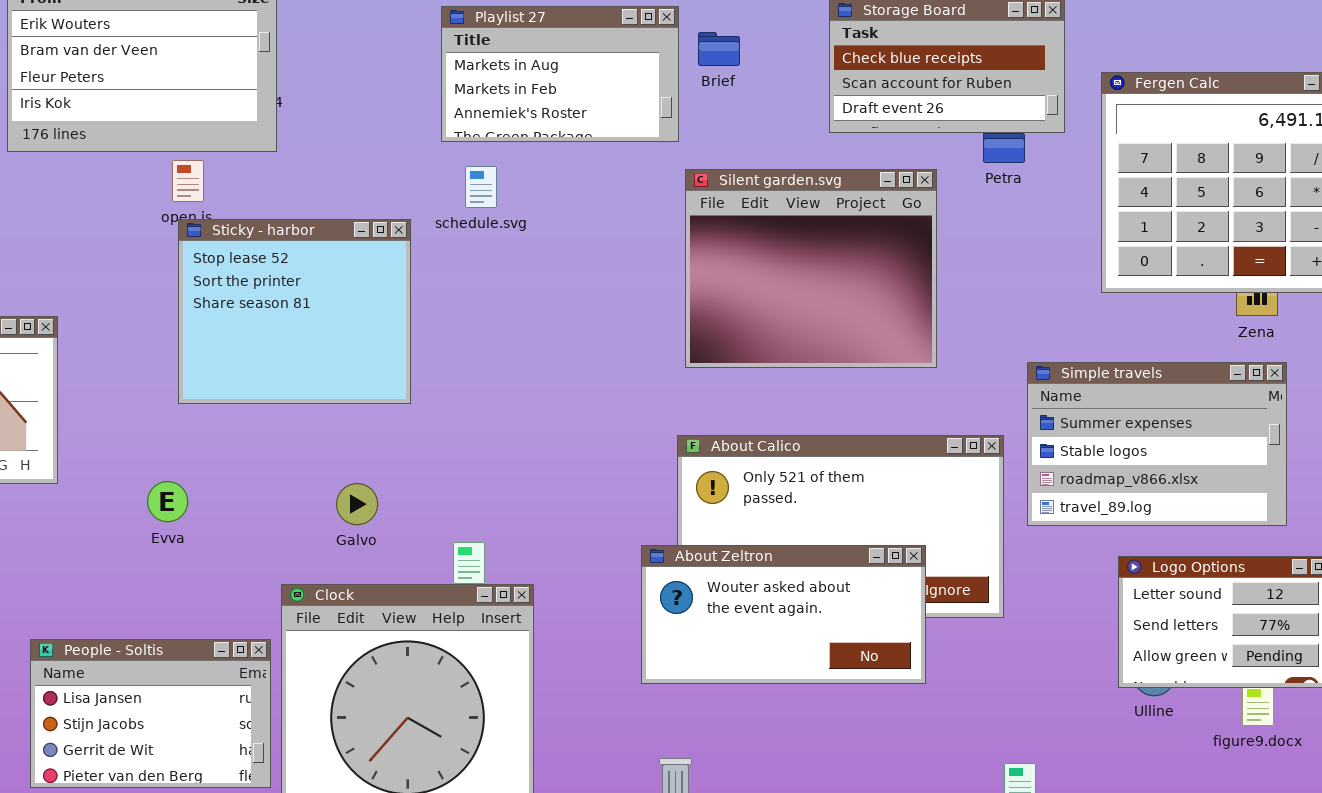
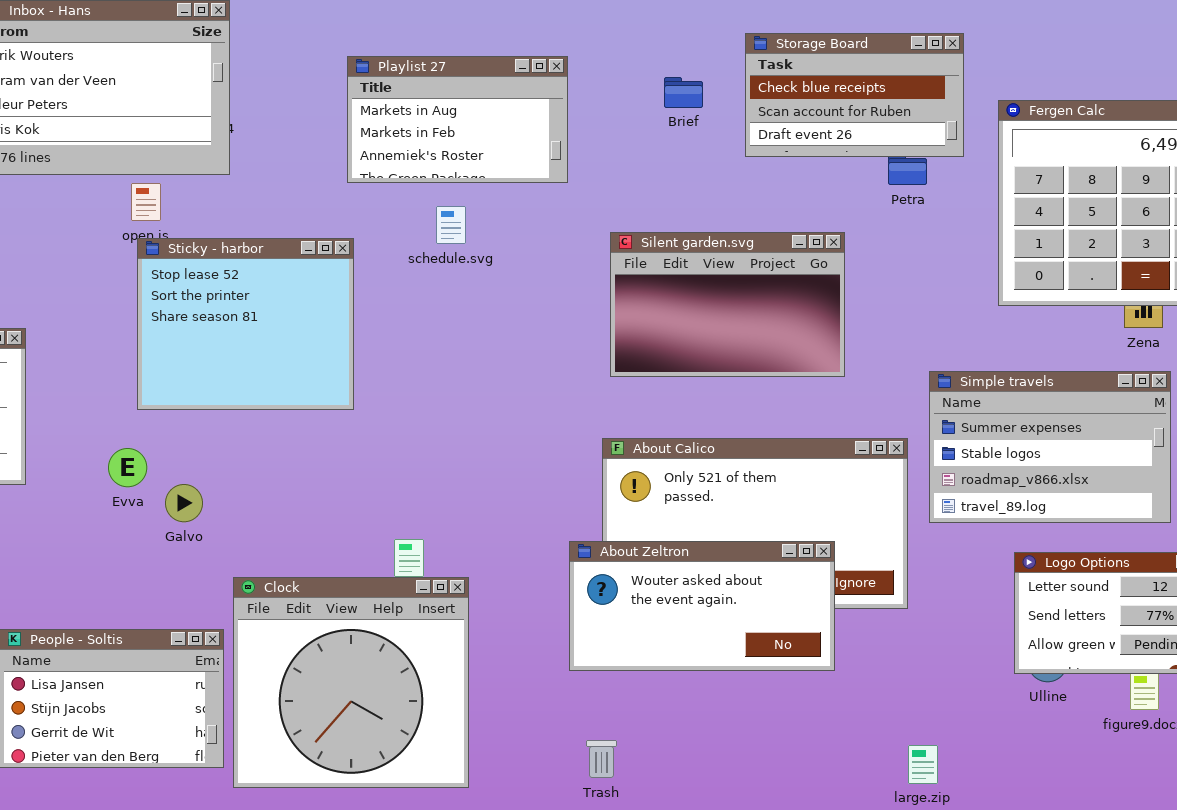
Playlist 27: [441,6,679,142] -> [347,56,568,183], moved
Brief: [698,32,740,66] -> [664,77,703,108], moved
schedule.svg: [465,166,497,208] -> [436,206,466,244], moved
Silent garden.svg: [685,169,937,368] -> [610,232,845,377], resized
Evva: [147,481,188,522] -> [108,448,147,487], moved
Galvo: [336,483,378,525] -> [165,484,203,522], moved

